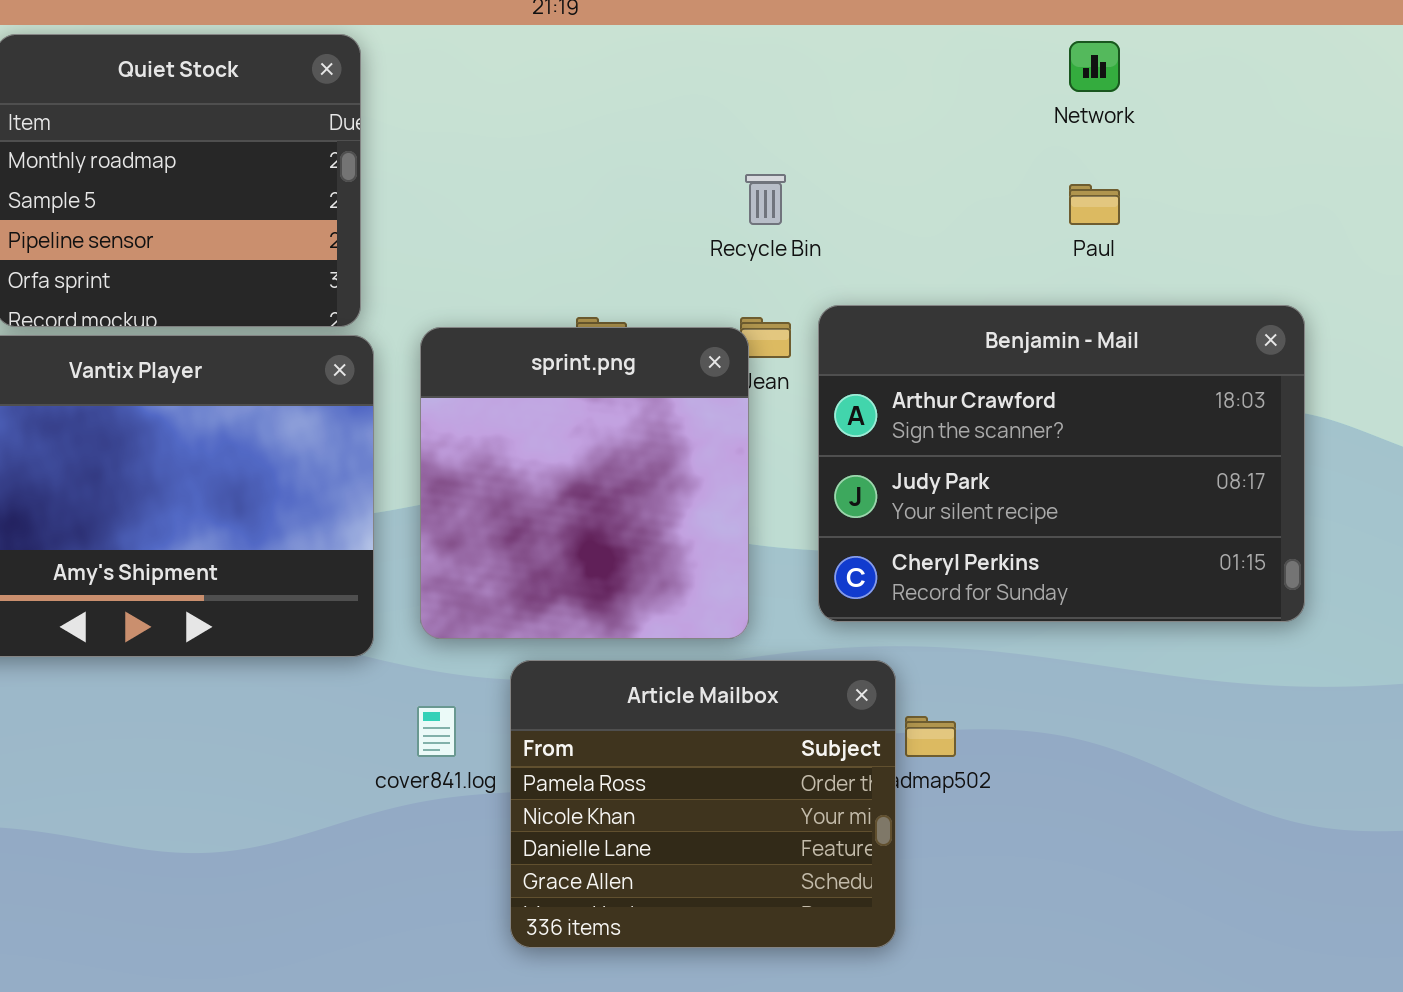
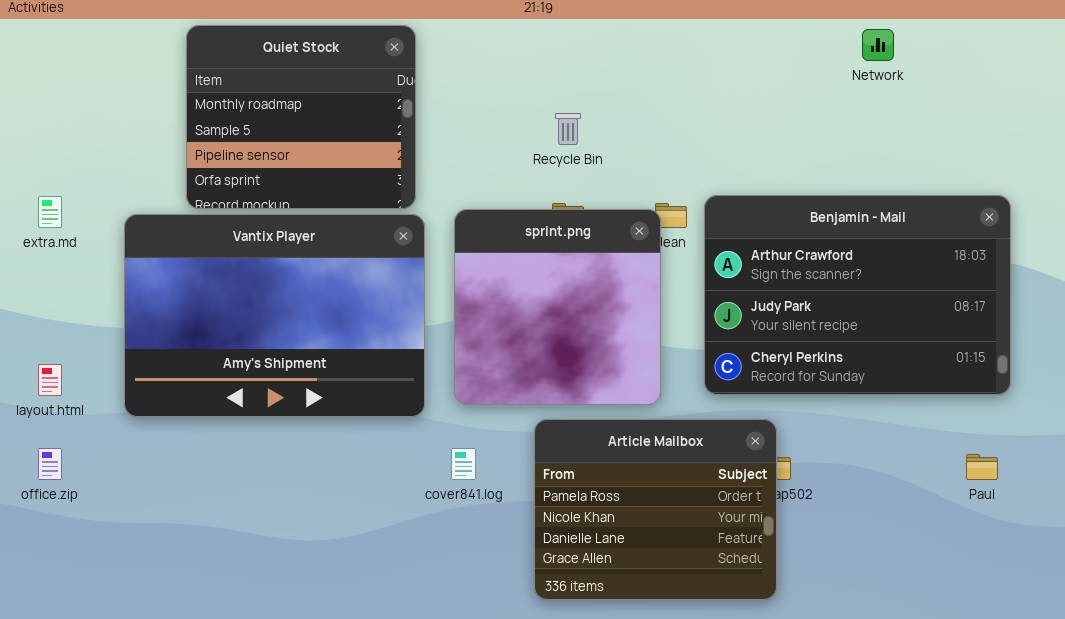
Recycle Bin: [745,174,786,225] -> [555,113,581,145], moved
Paul: [1069,184,1120,225] -> [966,454,998,480], moved
Article Mailbox: [510,660,896,948] -> [534,419,777,600], moved

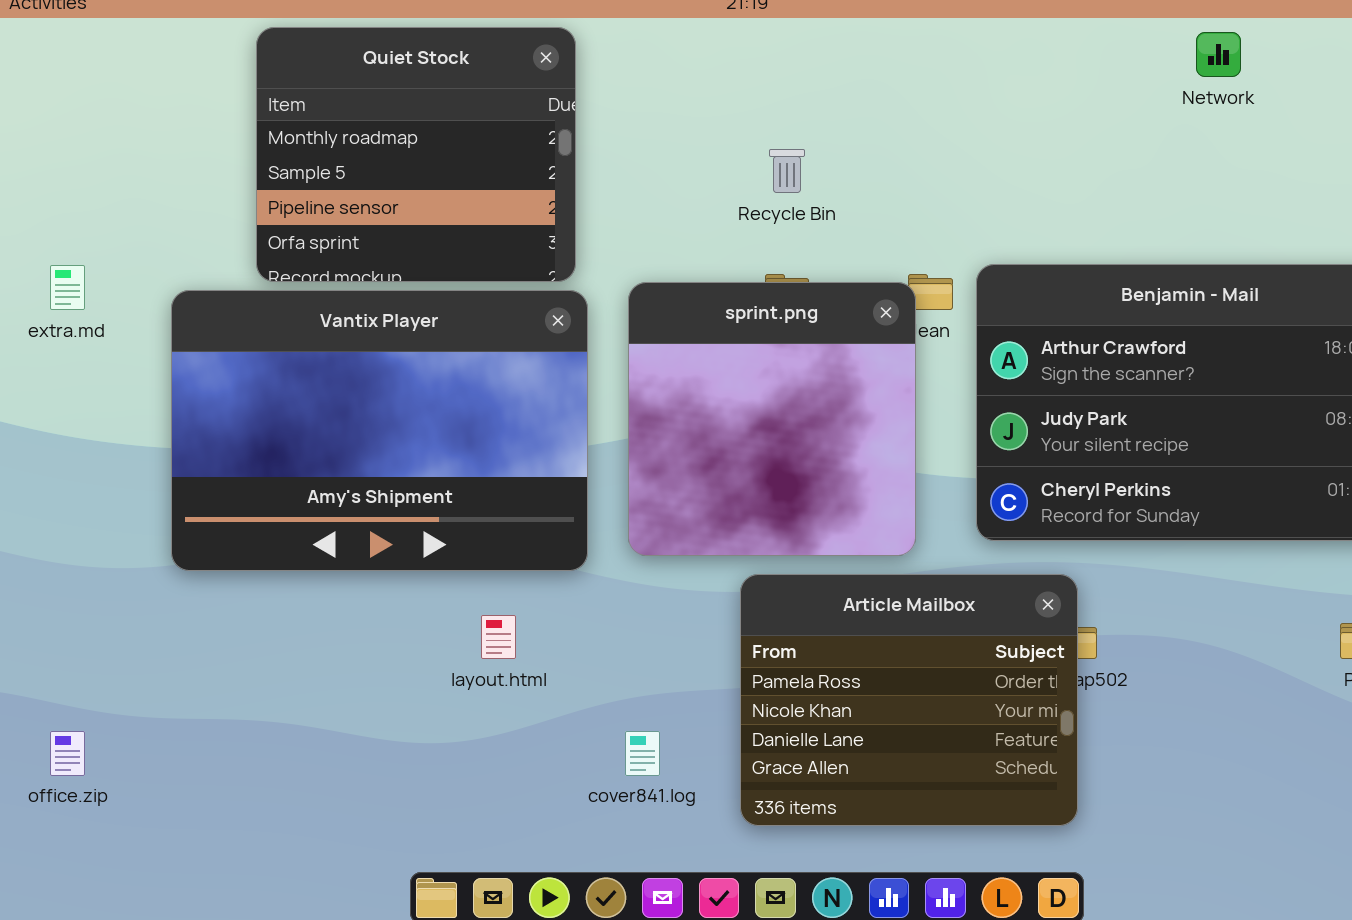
layout.html: [38,364,62,396] -> [481,615,516,659], moved
office.zip: [38,448,62,480] -> [50,731,85,776], moved
cover841.log: [451,448,476,480] -> [625,731,660,776], moved

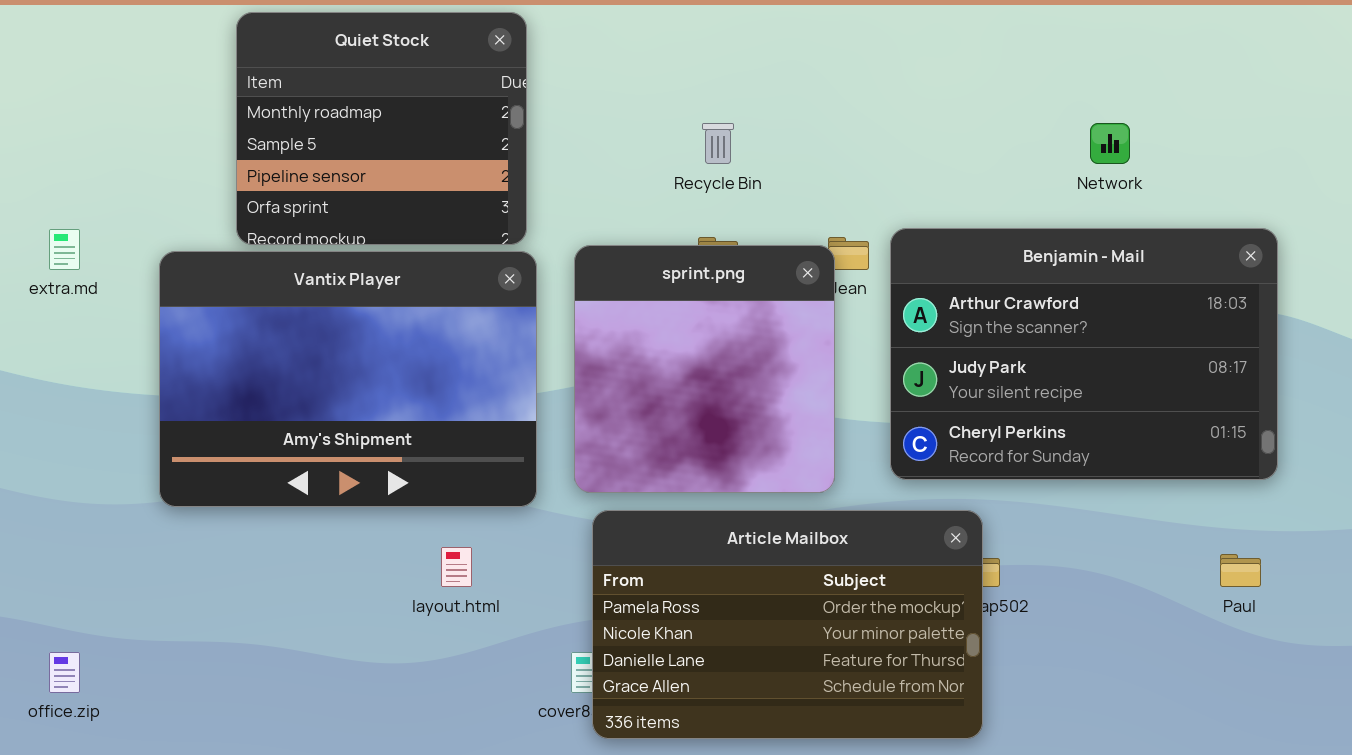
Network: [1196,32,1241,77] -> [1090,123,1130,164], moved
Article Mailbox: [740,574,1078,826] -> [592,510,983,739], resized

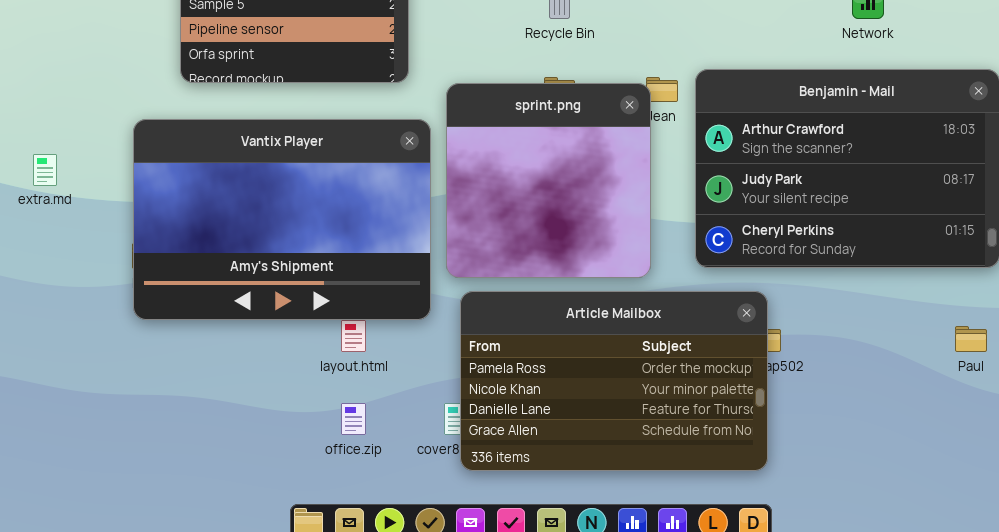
extra.md: [49,229,80,270] -> [33,154,57,186], moved
Vantix Player: [159,251,537,507] -> [133,119,431,320], moved
office.zip: [49,652,80,693] -> [341,403,366,435], moved

